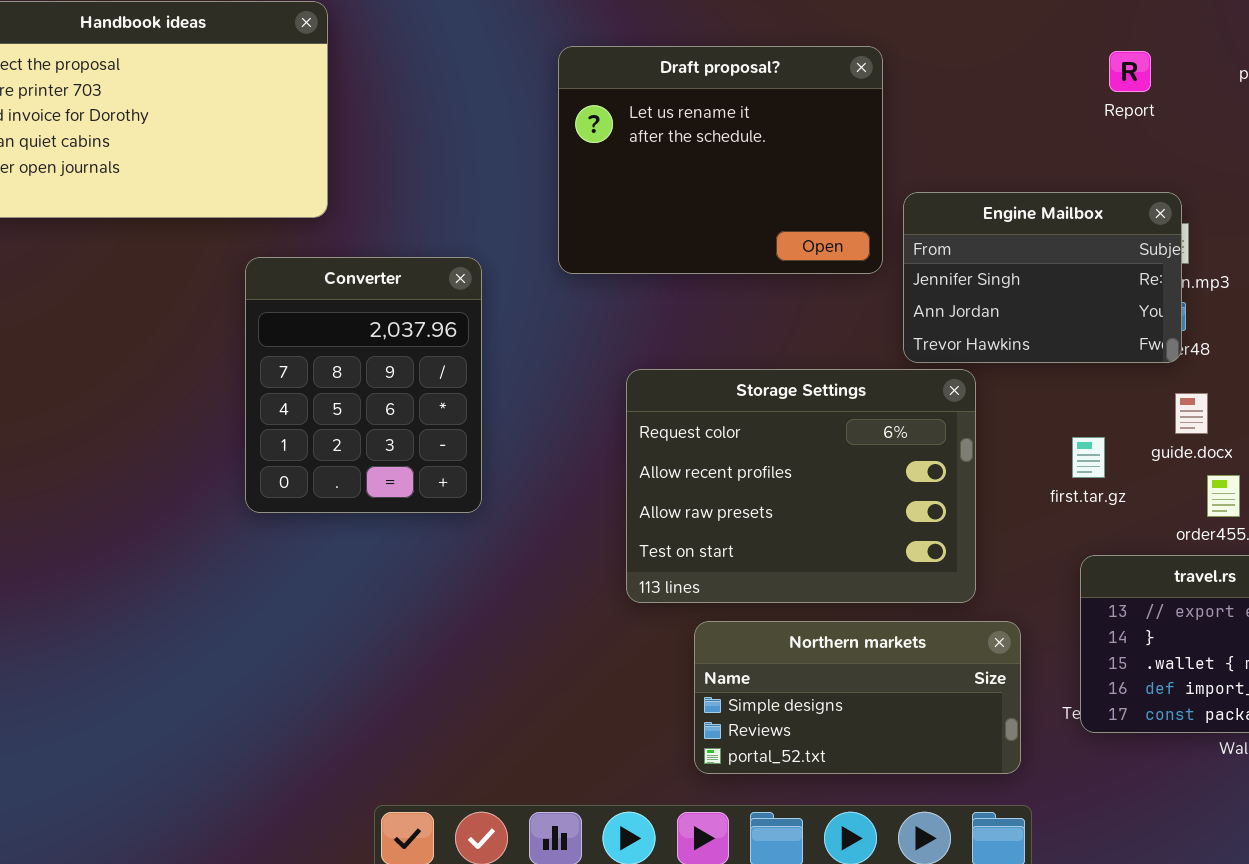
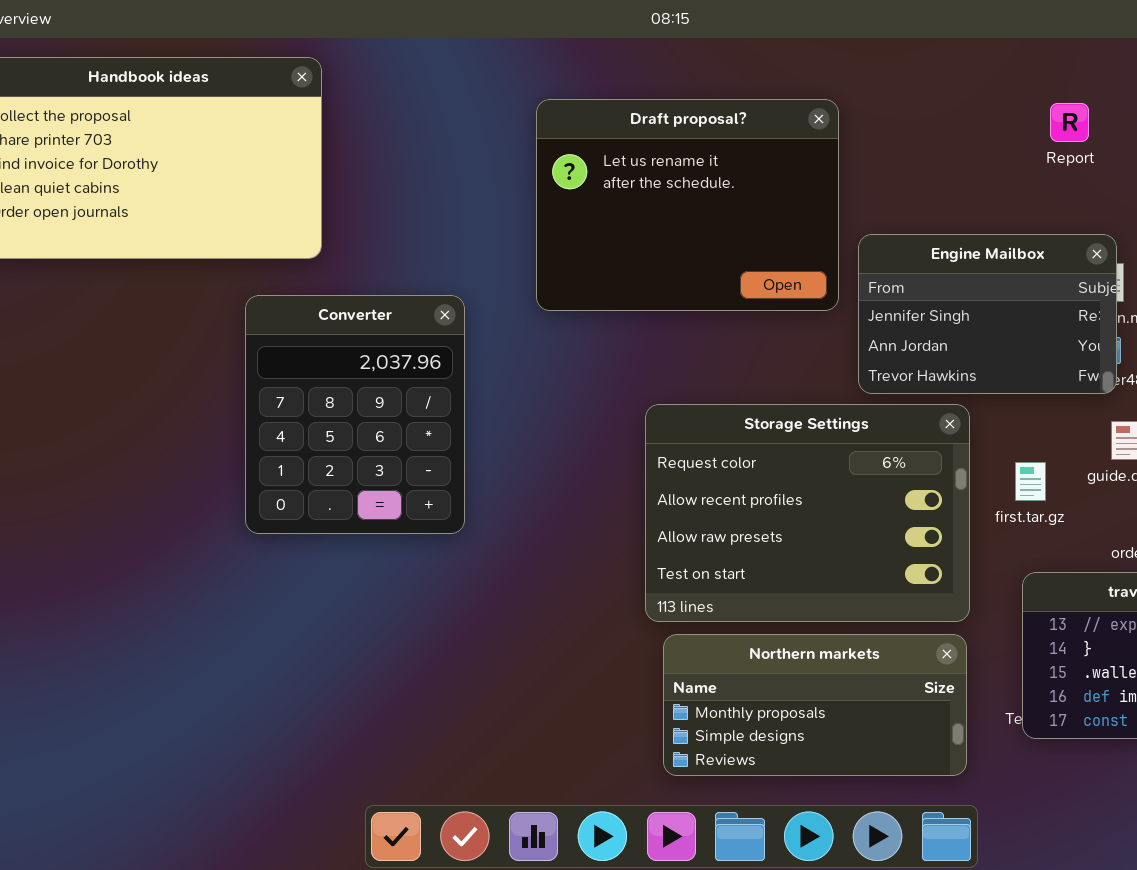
Storage Settings: [626,369,976,603] -> [645,404,970,622], moved
Northern markets: [694,621,1021,774] -> [663,634,967,776], scrolled up 1 row

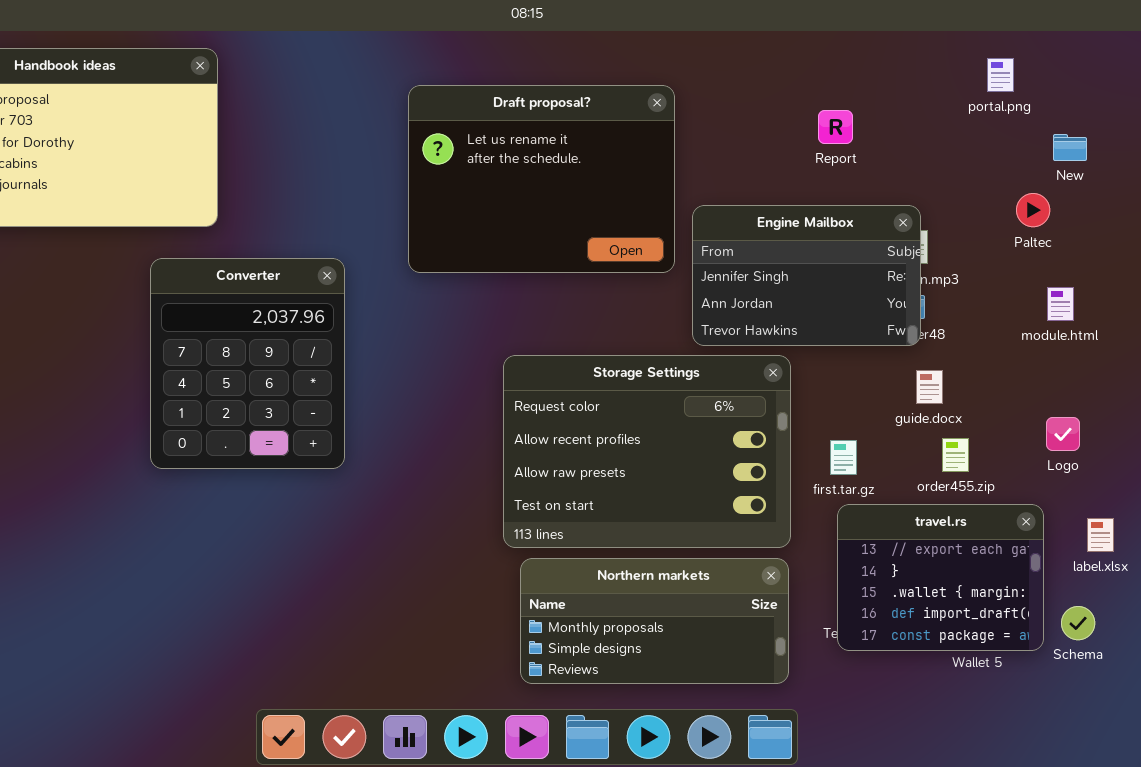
Report: [1050,103,1089,142] -> [818,110,853,144], moved
first.tar.gz: [1015,462,1046,501] -> [830,440,857,475], moved

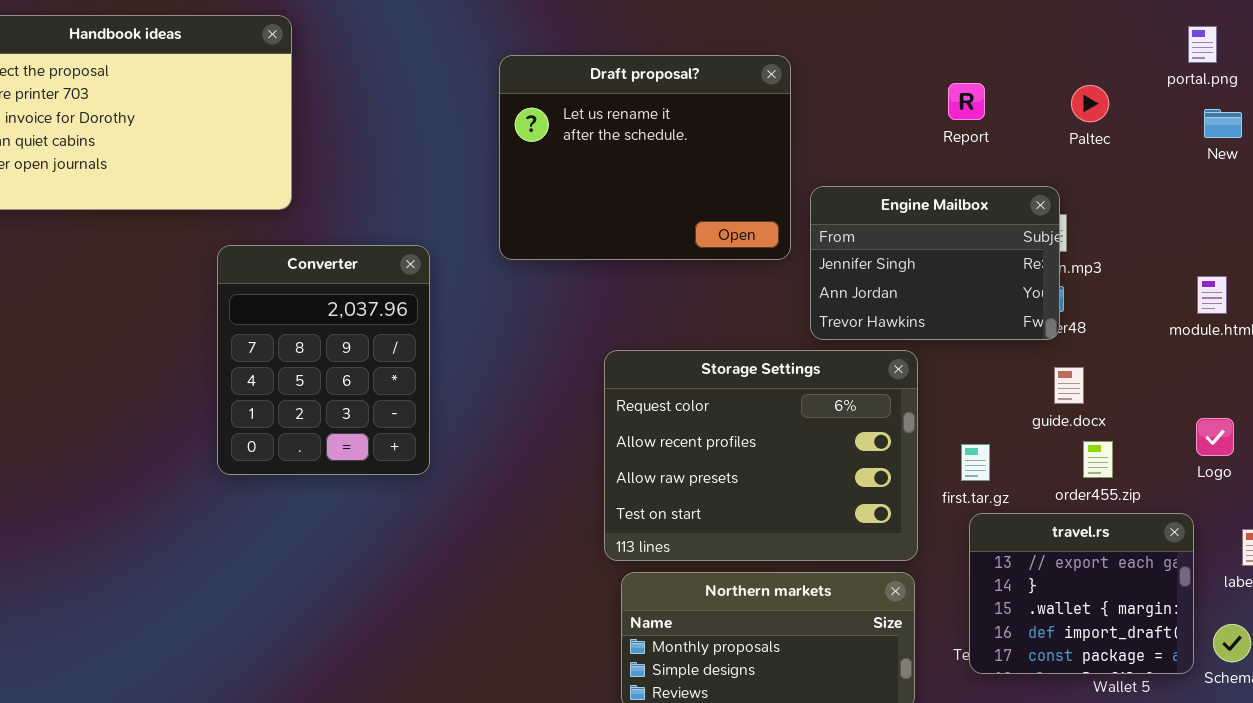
portal.png: [987,58,1014,92] -> [1188,26,1217,63], moved
Paltec: [1016,193,1050,227] -> [1071,85,1109,122], moved

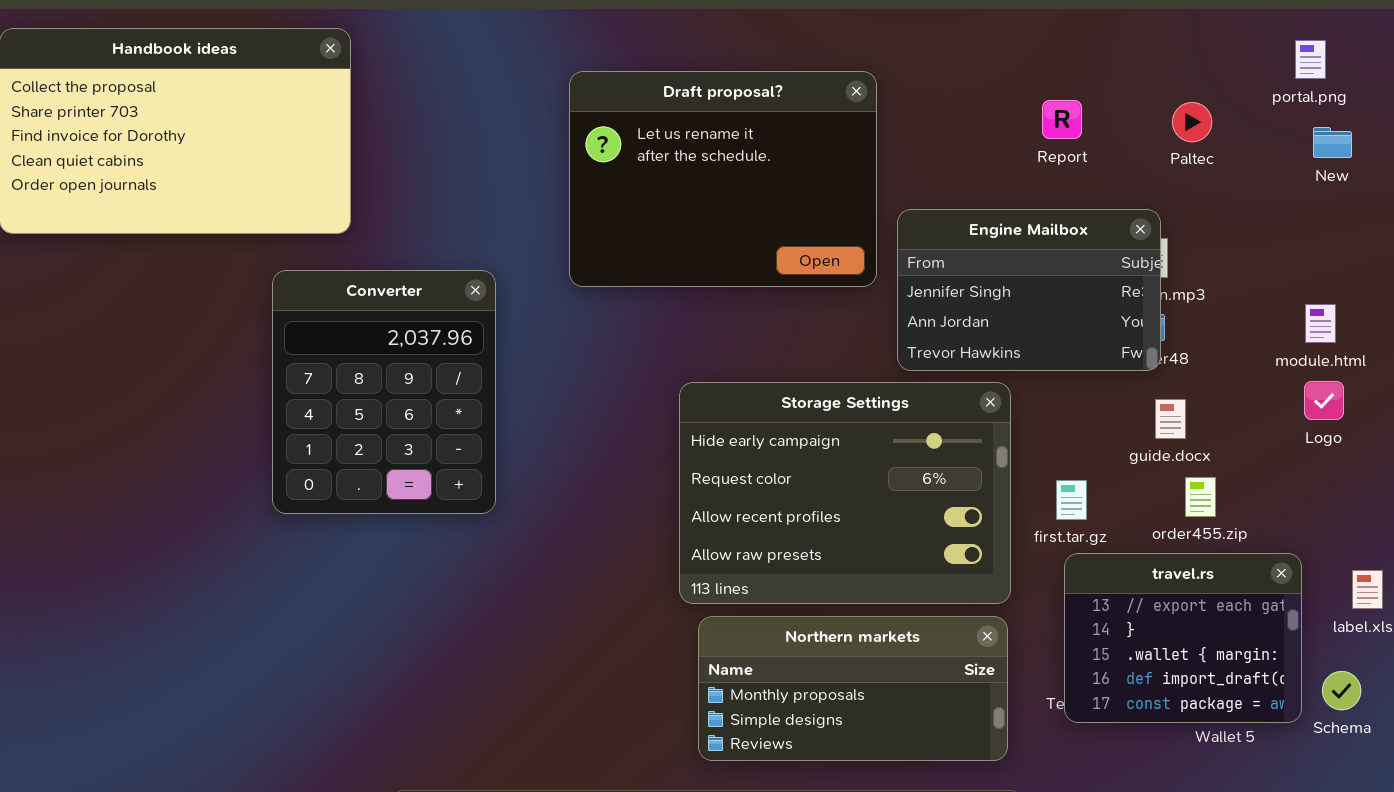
Storage Settings: [604,350,918,561] -> [679,382,1011,604], scrolled up 1 row
Logo: [1196,418,1234,456] -> [1304,381,1344,420], moved

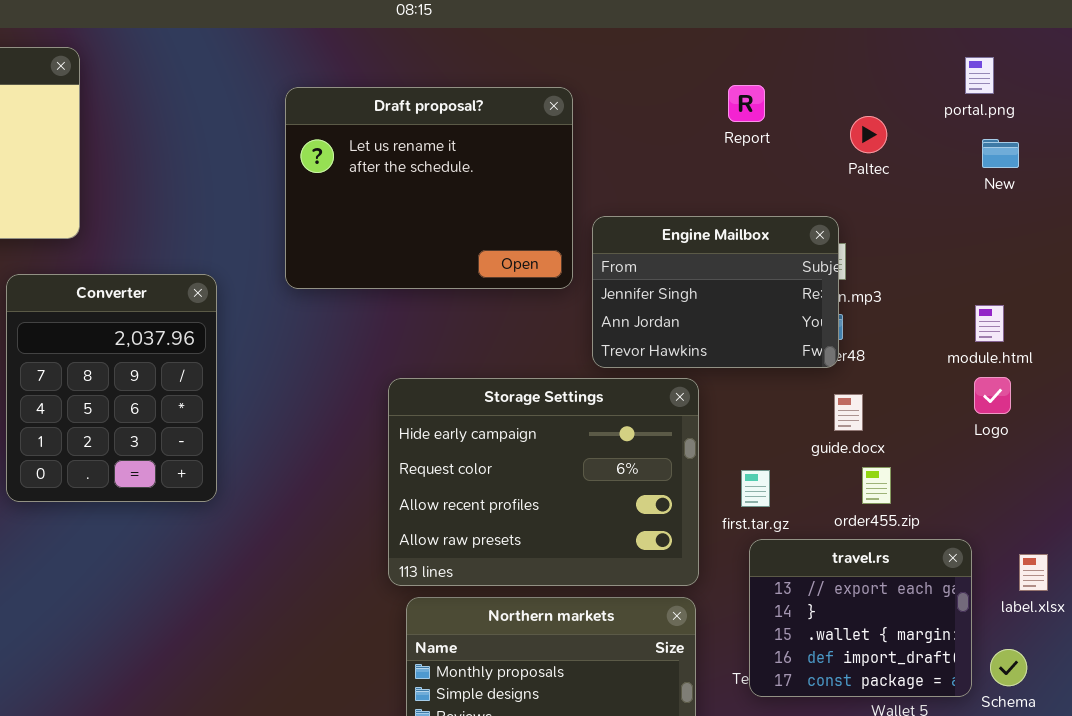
Report: [1042,100,1082,139] -> [728,85,765,122], moved

